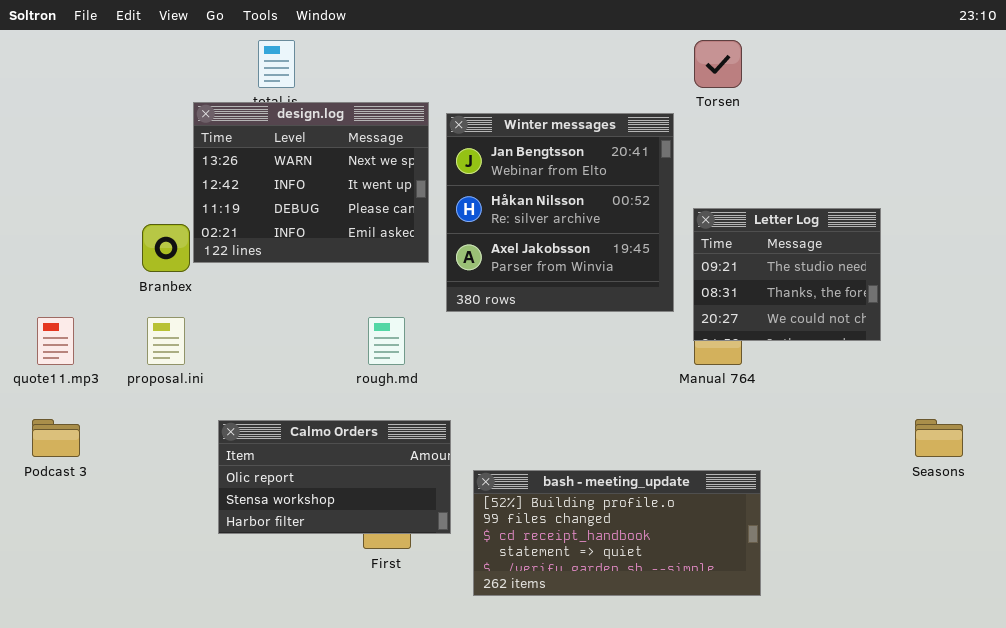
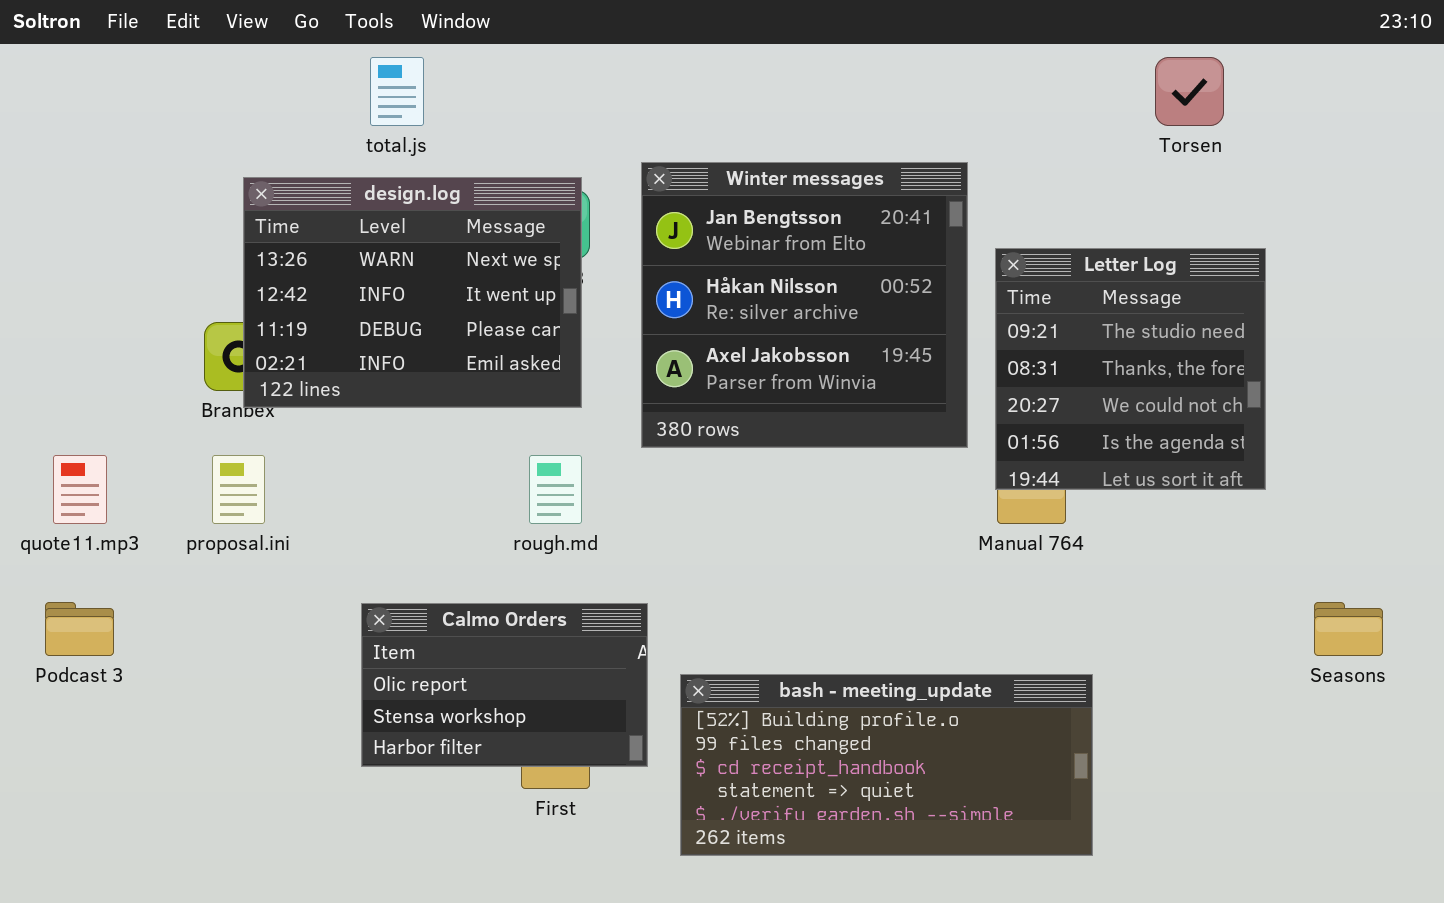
Torsen: [694,40,742,88] -> [1155,57,1224,126], moved
design.log: [193,102,429,263] -> [243,177,582,408], moved
Letter Log: [693,208,881,341] -> [995,248,1266,490], resized
Calmo Orders: [218,420,451,534] -> [361,603,648,767], resized

